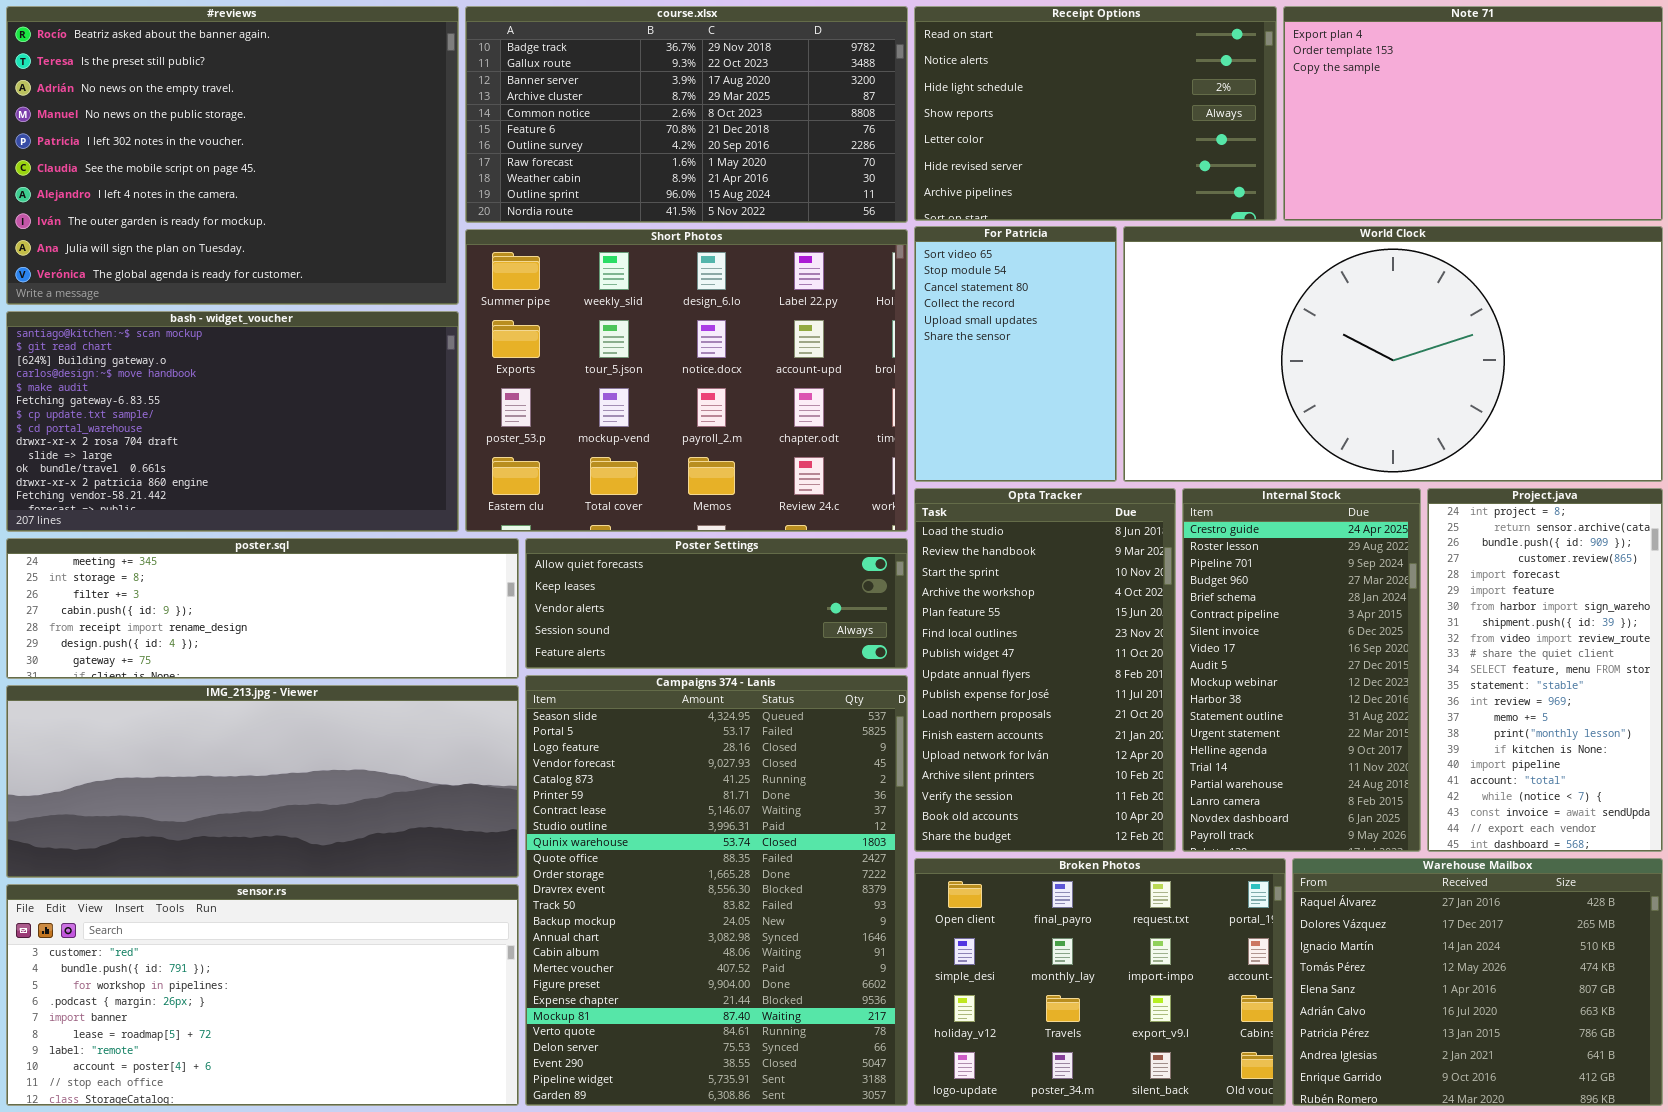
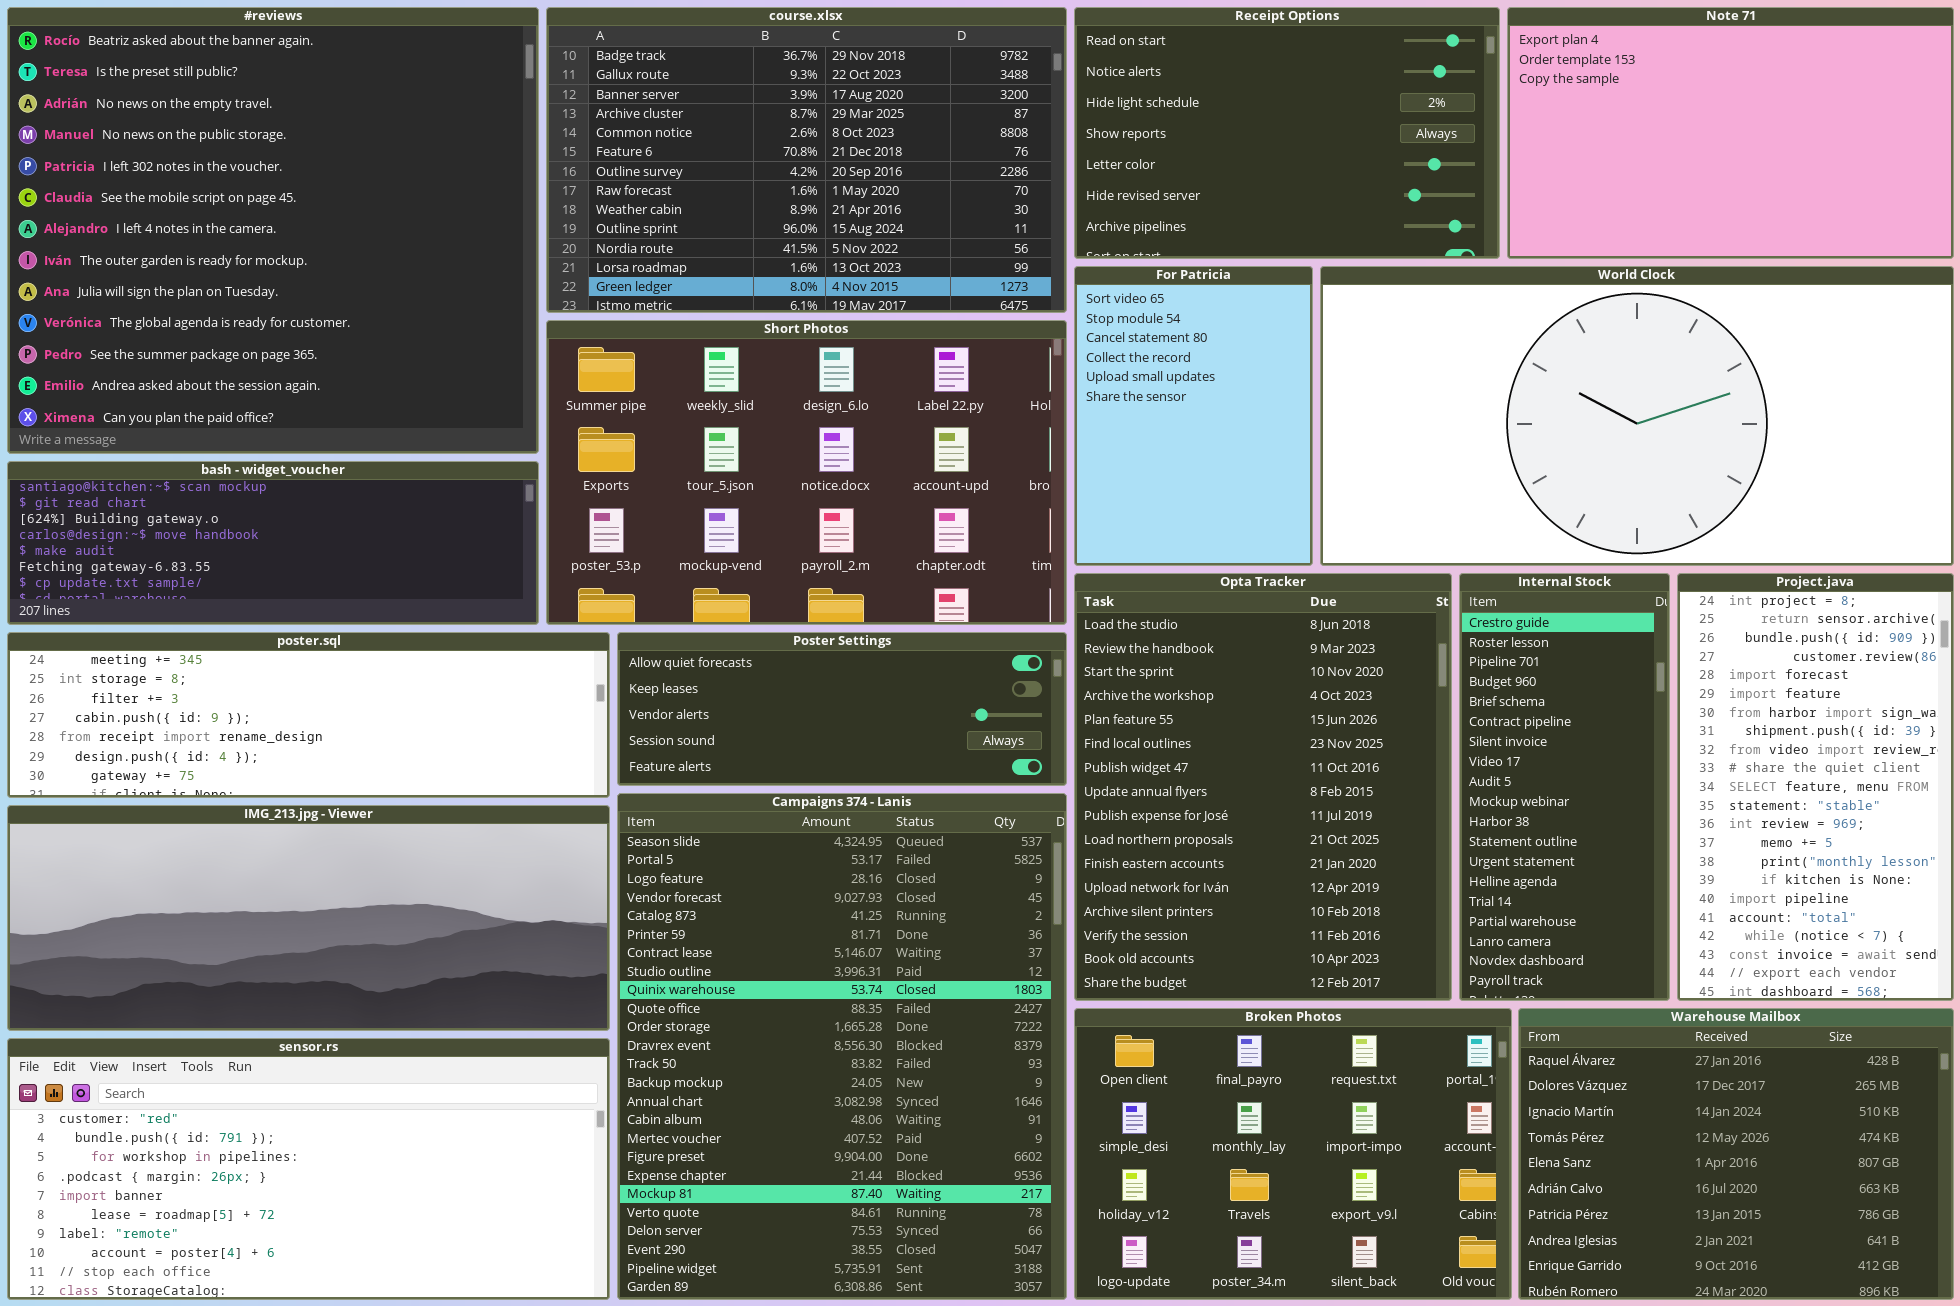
#reviews: [6,6,459,305] -> [7,7,539,454], resized
course.xlsx: [465,6,908,223] -> [546,7,1067,313], resized
Short Photos: [465,229,908,532] -> [546,320,1067,625], resized
bash - widget_voucher: [6,311,459,532] -> [7,461,539,625], resized
Opta Tracker: [914,488,1176,852] -> [1074,573,1452,1001], resized
Internal Stock: [1182,488,1421,852] -> [1459,573,1670,1001], resized

